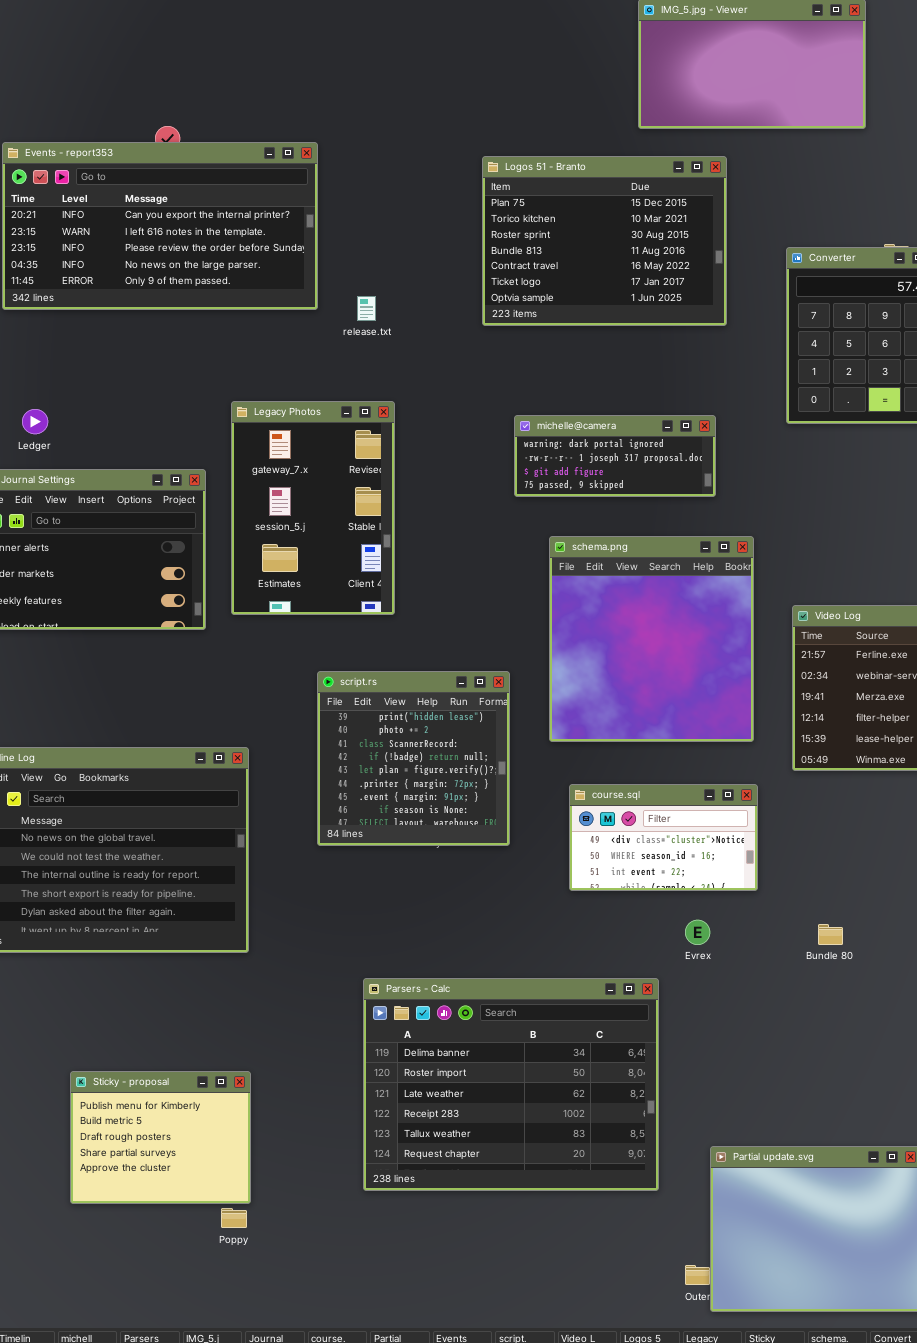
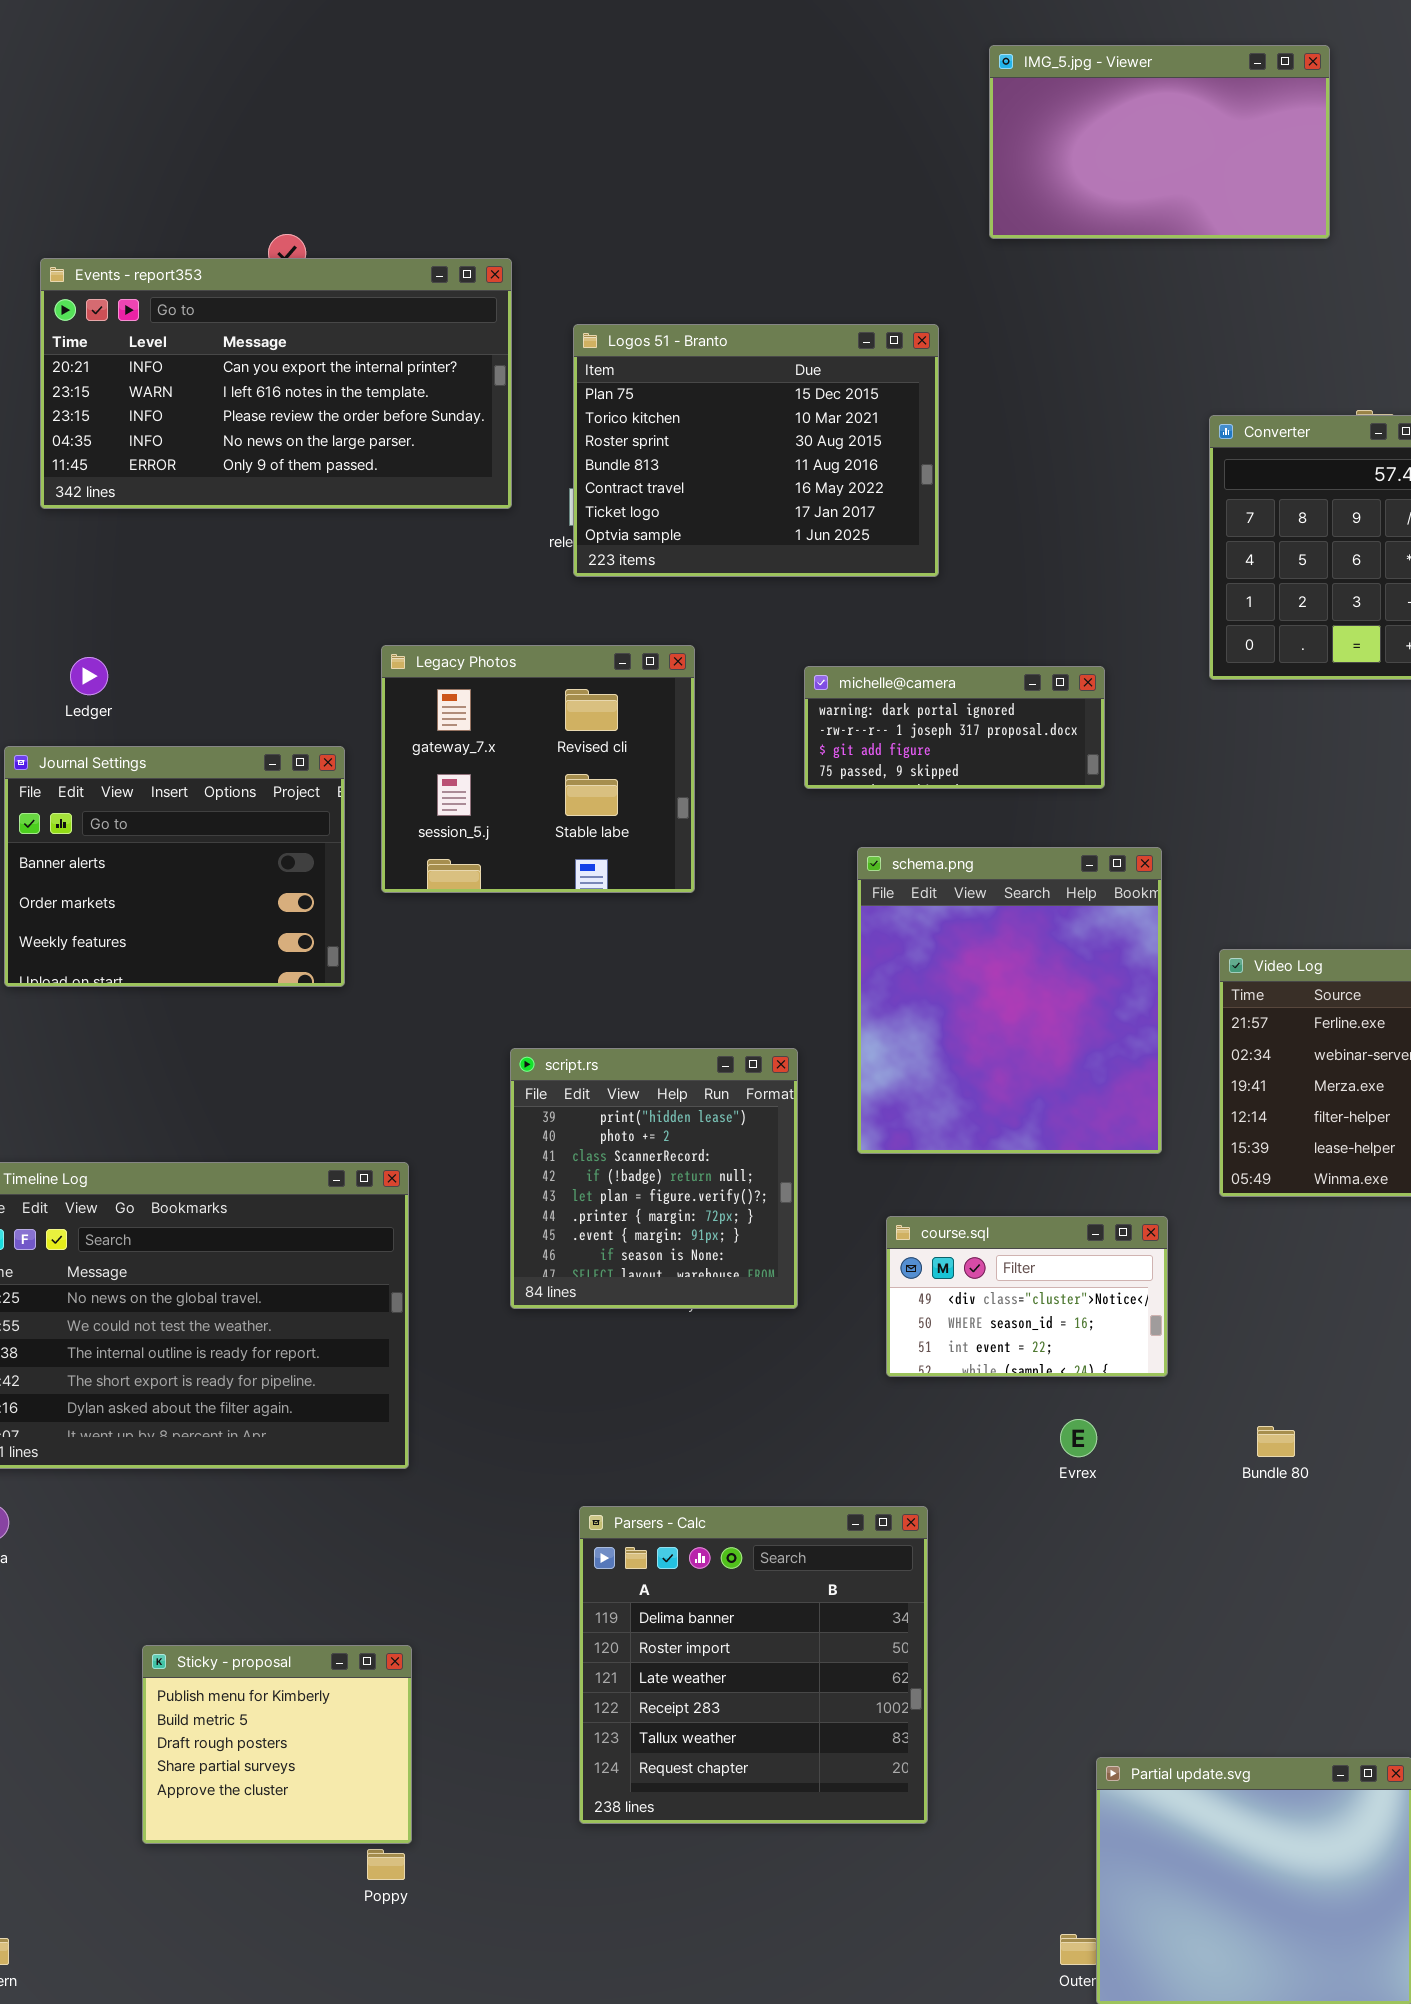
Logos 51 - Branto: [482,156,727,326] -> [573,324,939,577], moved
Legacy Photos: [231,401,395,615] -> [381,645,695,893], resized
Parsers - Calc: [363,978,659,1191] -> [579,1506,928,1824], resized

